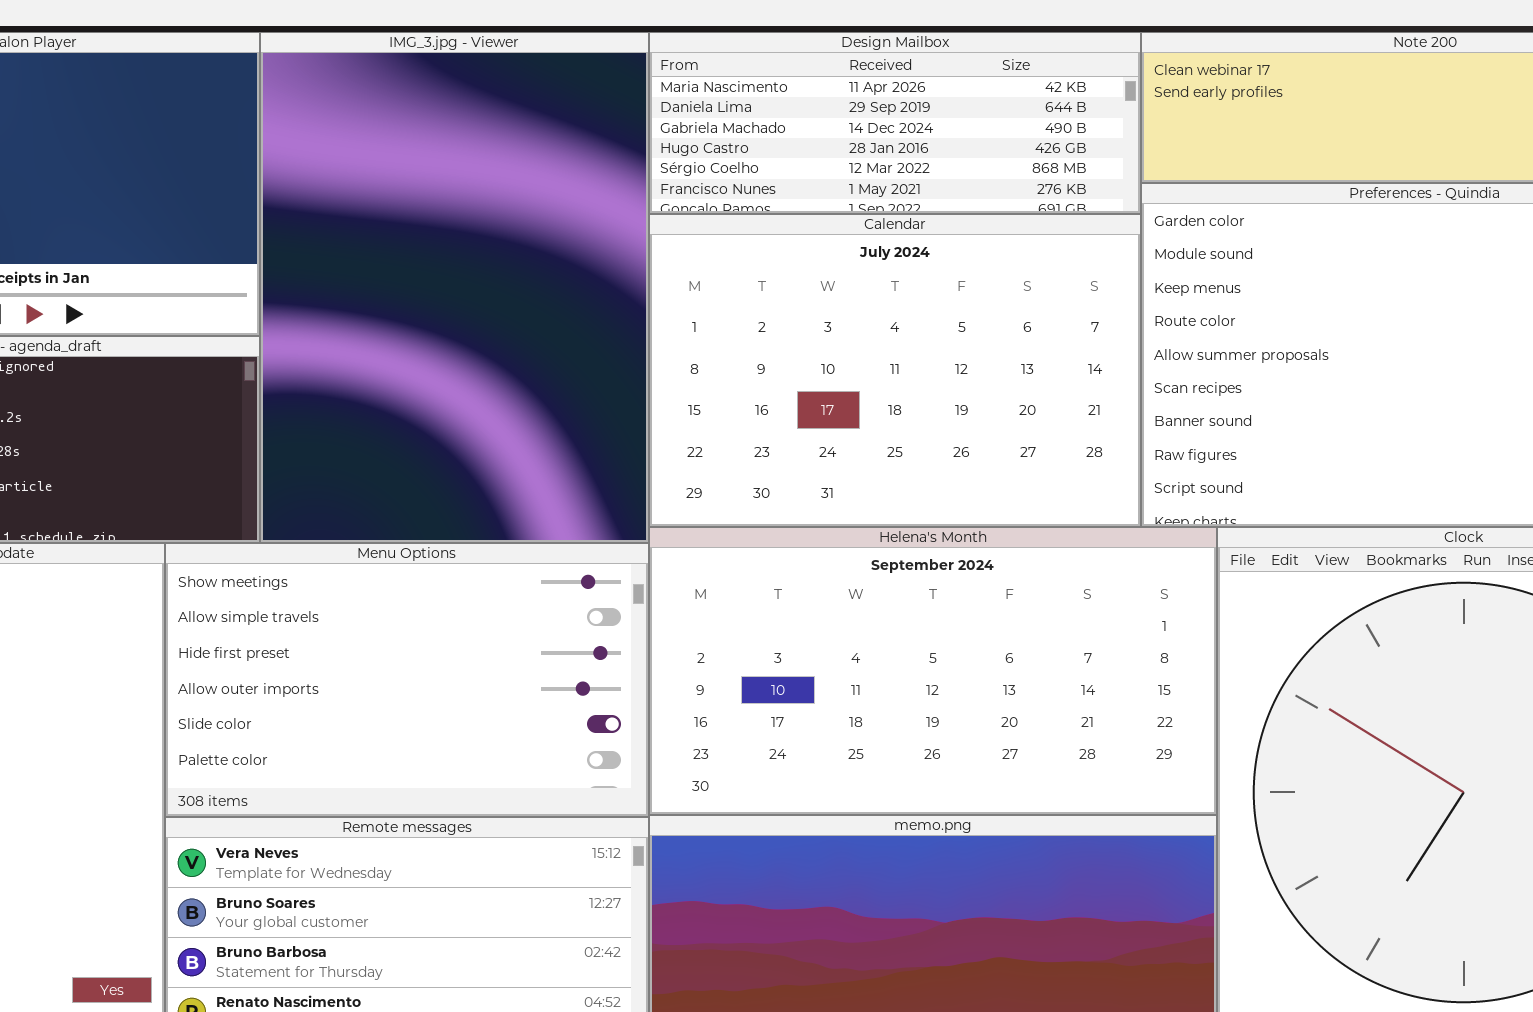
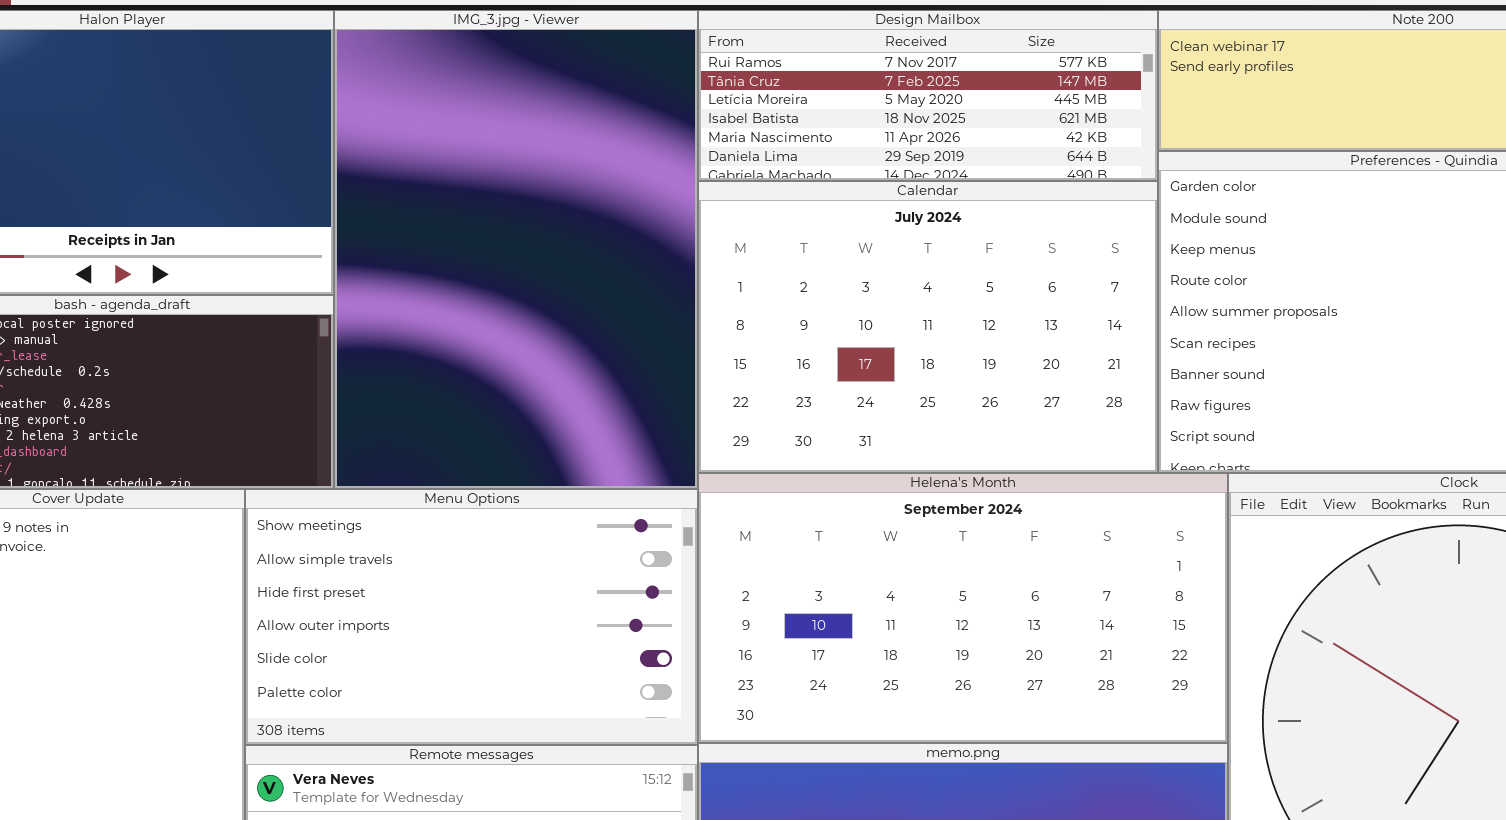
Design Mailbox: [649,32,1141,214] -> [698,10,1158,181], scrolled up 4 rows

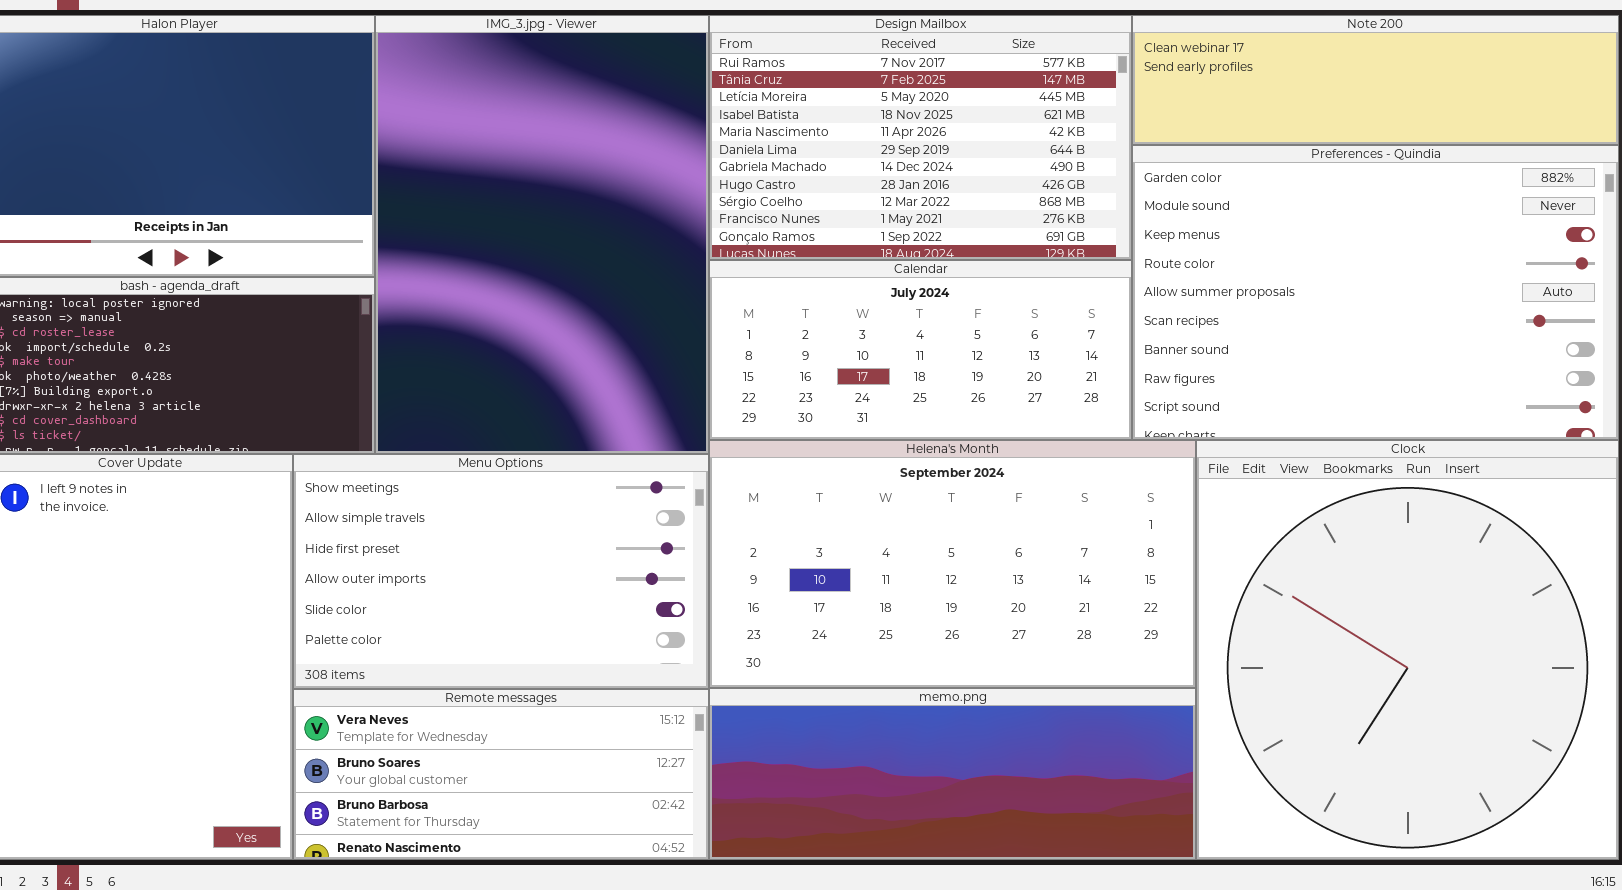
Design Mailbox: [698,10,1158,181] -> [709,15,1132,260], resized
Calendar: [698,181,1158,473] -> [709,260,1132,440], resized

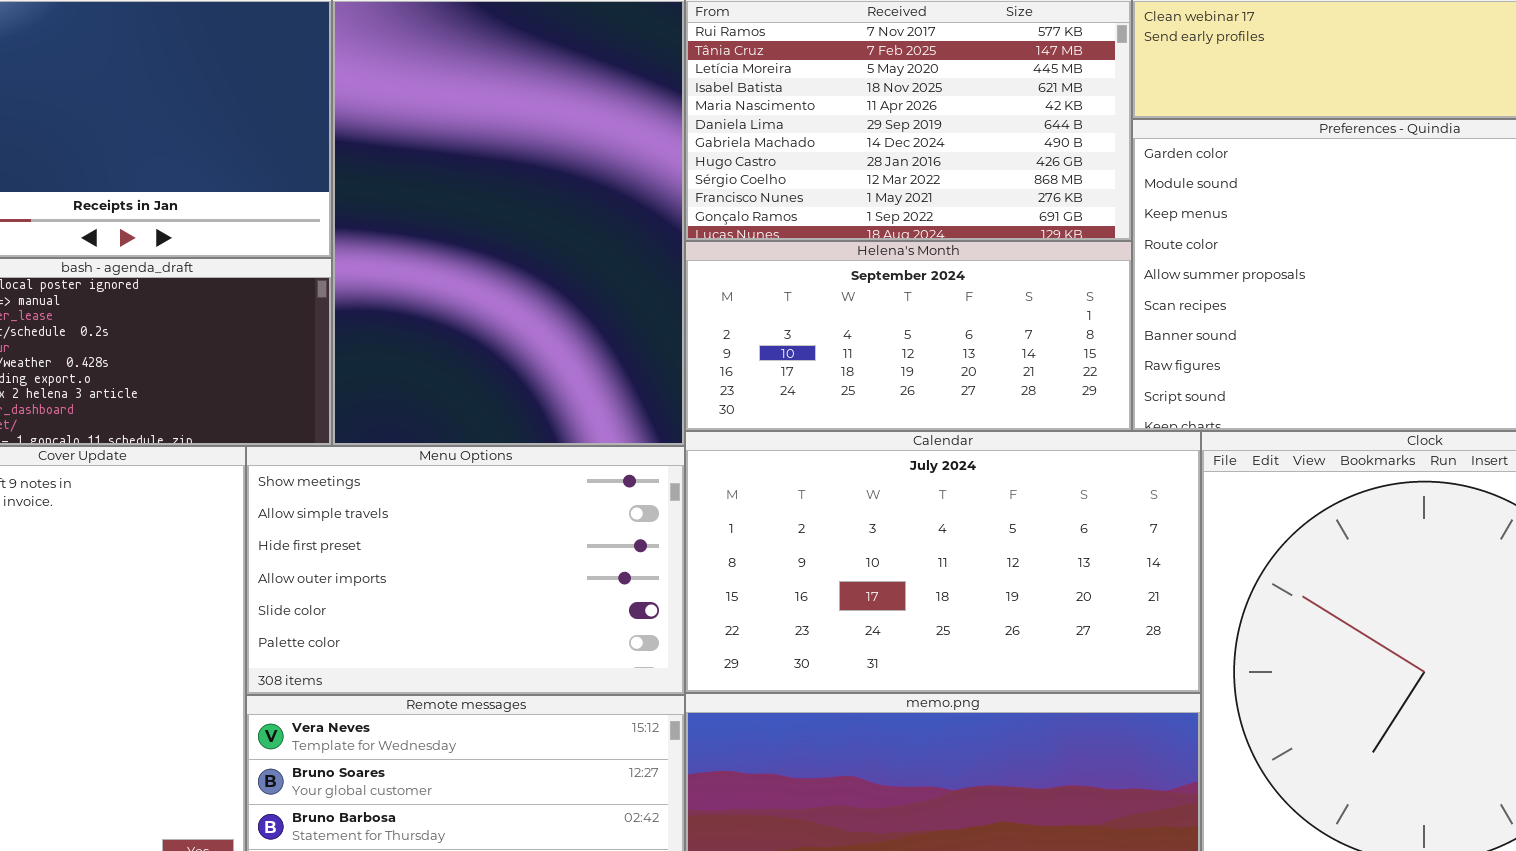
Calendar: [709,260,1132,440] -> [685,431,1201,693], moved, resized
Helena's Month: [709,440,1196,688] -> [685,241,1132,431], moved, resized

